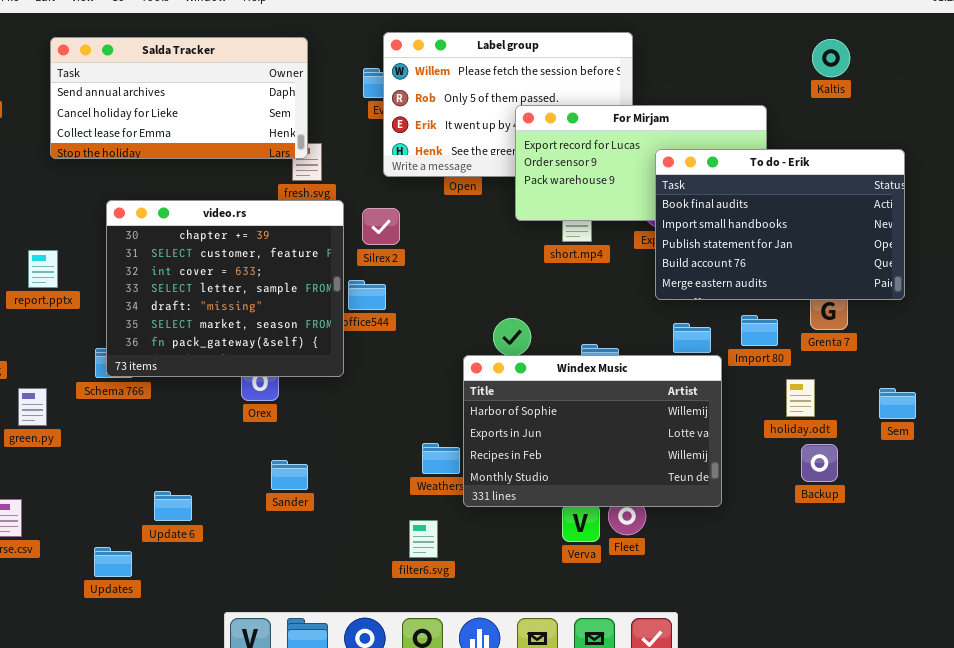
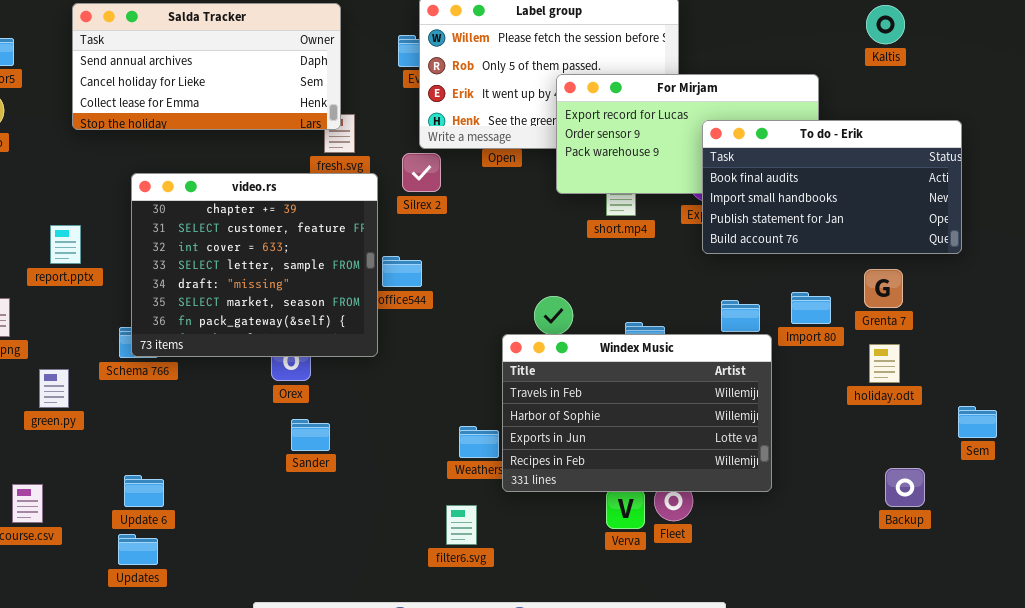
To do - Erik: [655,149,905,300] -> [702,120,962,254], resized
Silrex 2: [362,208,400,245] -> [402,153,441,192], moved
Windex Music: [463,355,722,507] -> [502,334,772,492], scrolled up 1 row
holiday.odt: [786,379,815,417] -> [869,344,900,383], moved
Sem: [879,388,916,419] -> [958,406,997,438], moved
Backup: [801,444,838,482] -> [885,468,925,507], moved
Sander: [271,460,308,490] -> [291,419,330,451], moved
Update 6: [154,491,192,521] -> [124,475,164,507], moved

